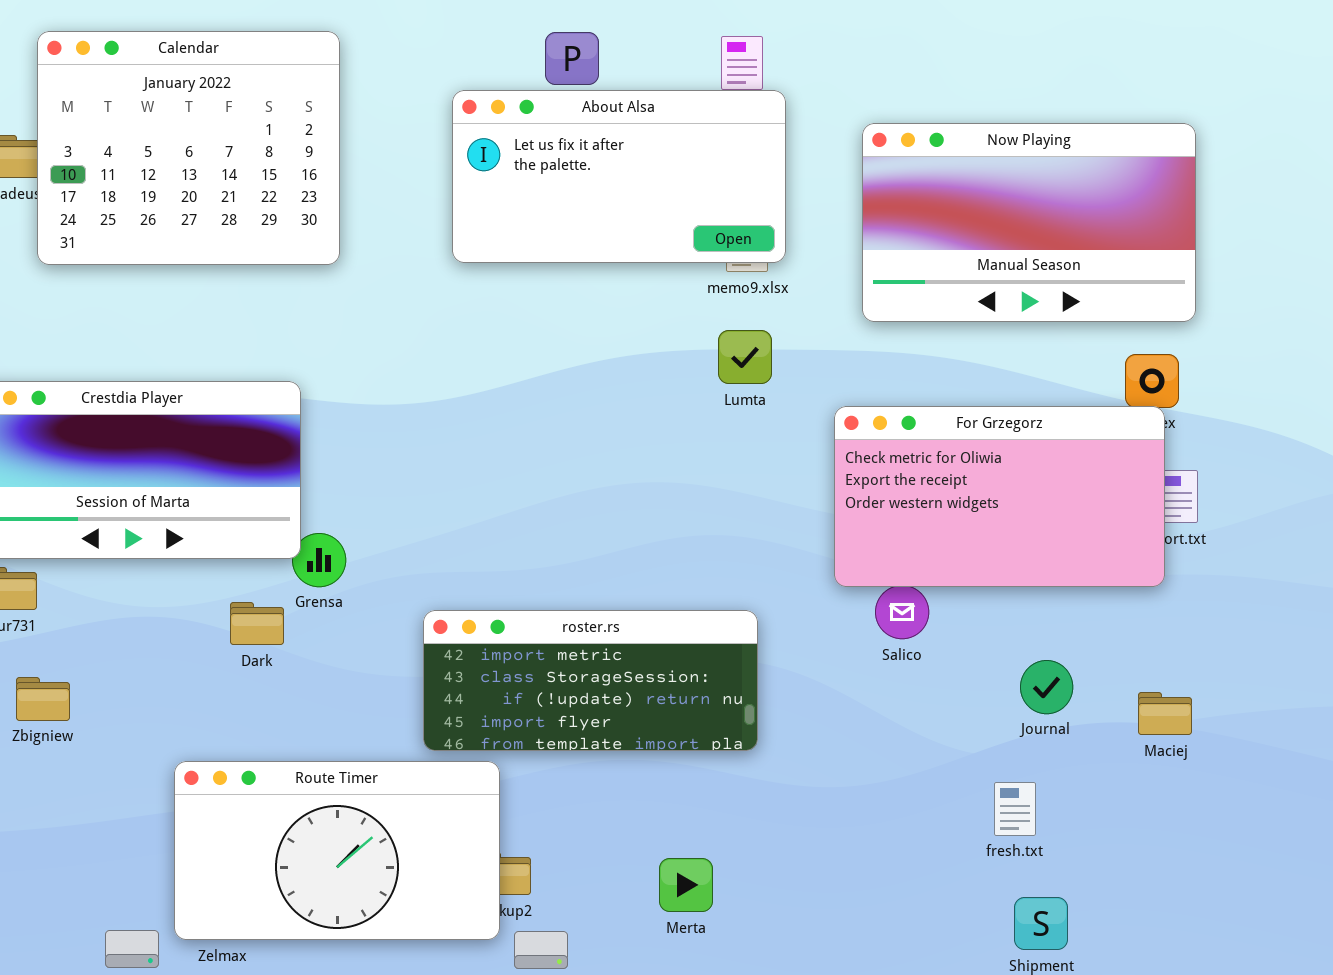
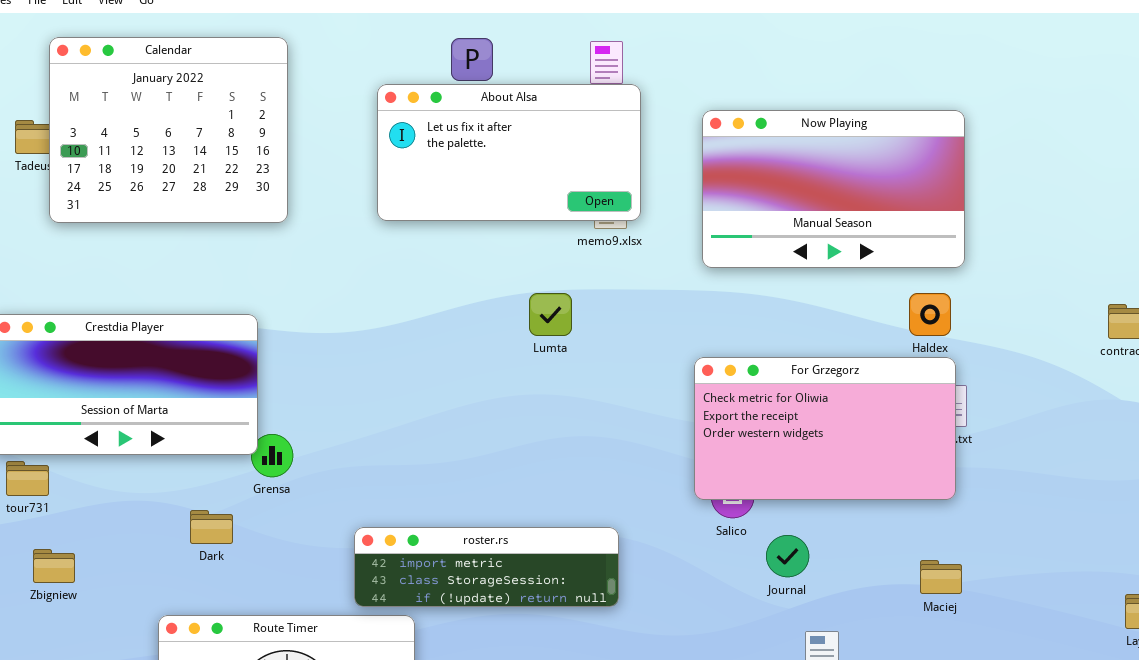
Lumta: [718,330,772,384] -> [529,293,572,336], moved
For Grzegorz: [834,406,1165,587] -> [694,357,956,500], moved
Dark: [230,602,284,645] -> [190,510,233,544], moved
roster.rs: [423,610,758,751] -> [354,527,619,607], resized
Journal: [1020,660,1073,714] -> [766,535,809,577], moved

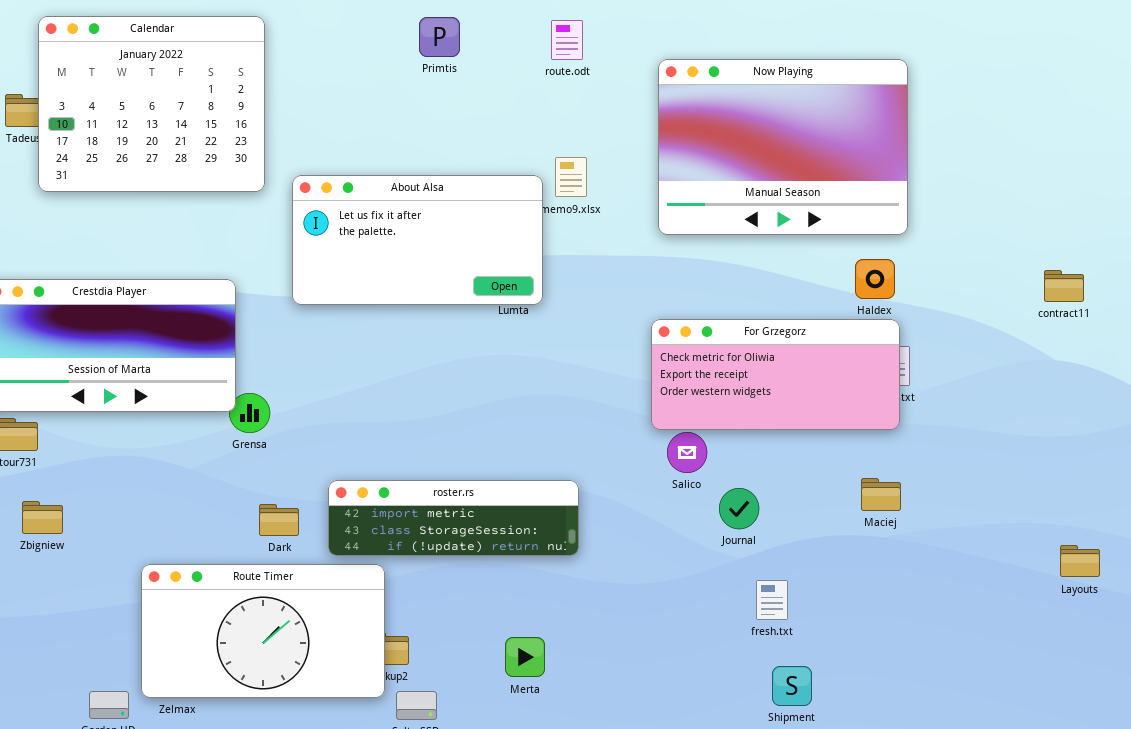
About Alsa: [377,84,641,221] -> [292,175,543,305], moved
Now Playing: [702,110,965,268] -> [658,59,908,235], resized
For Grzegorz: [694,357,956,500] -> [651,319,900,430], resized
Dark: [190,510,233,544] -> [259,504,299,536], moved
Maciej: [920,560,962,594] -> [861,478,901,511], moved

